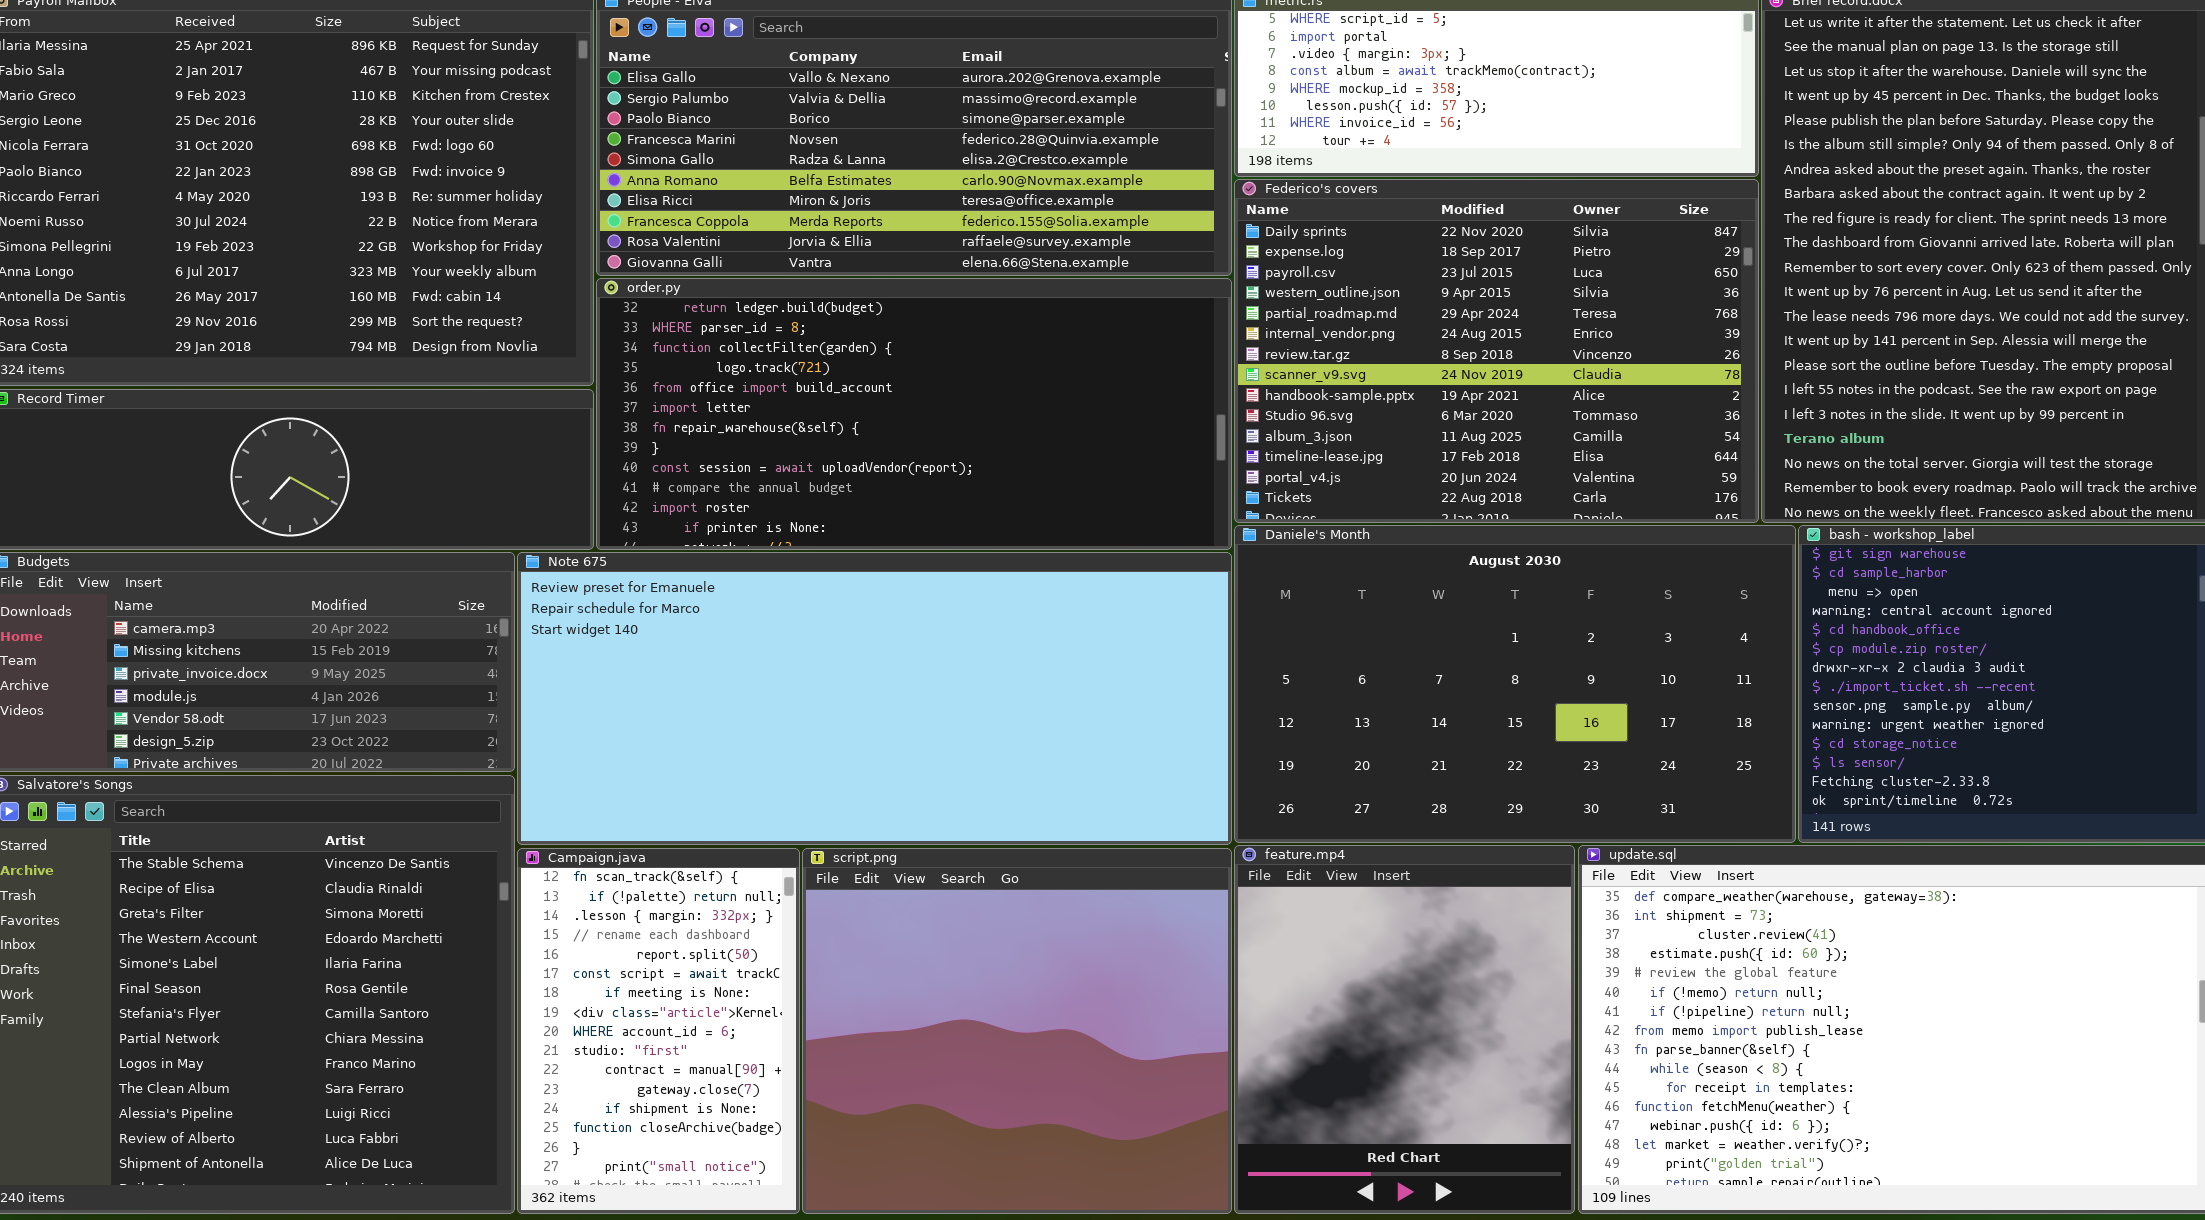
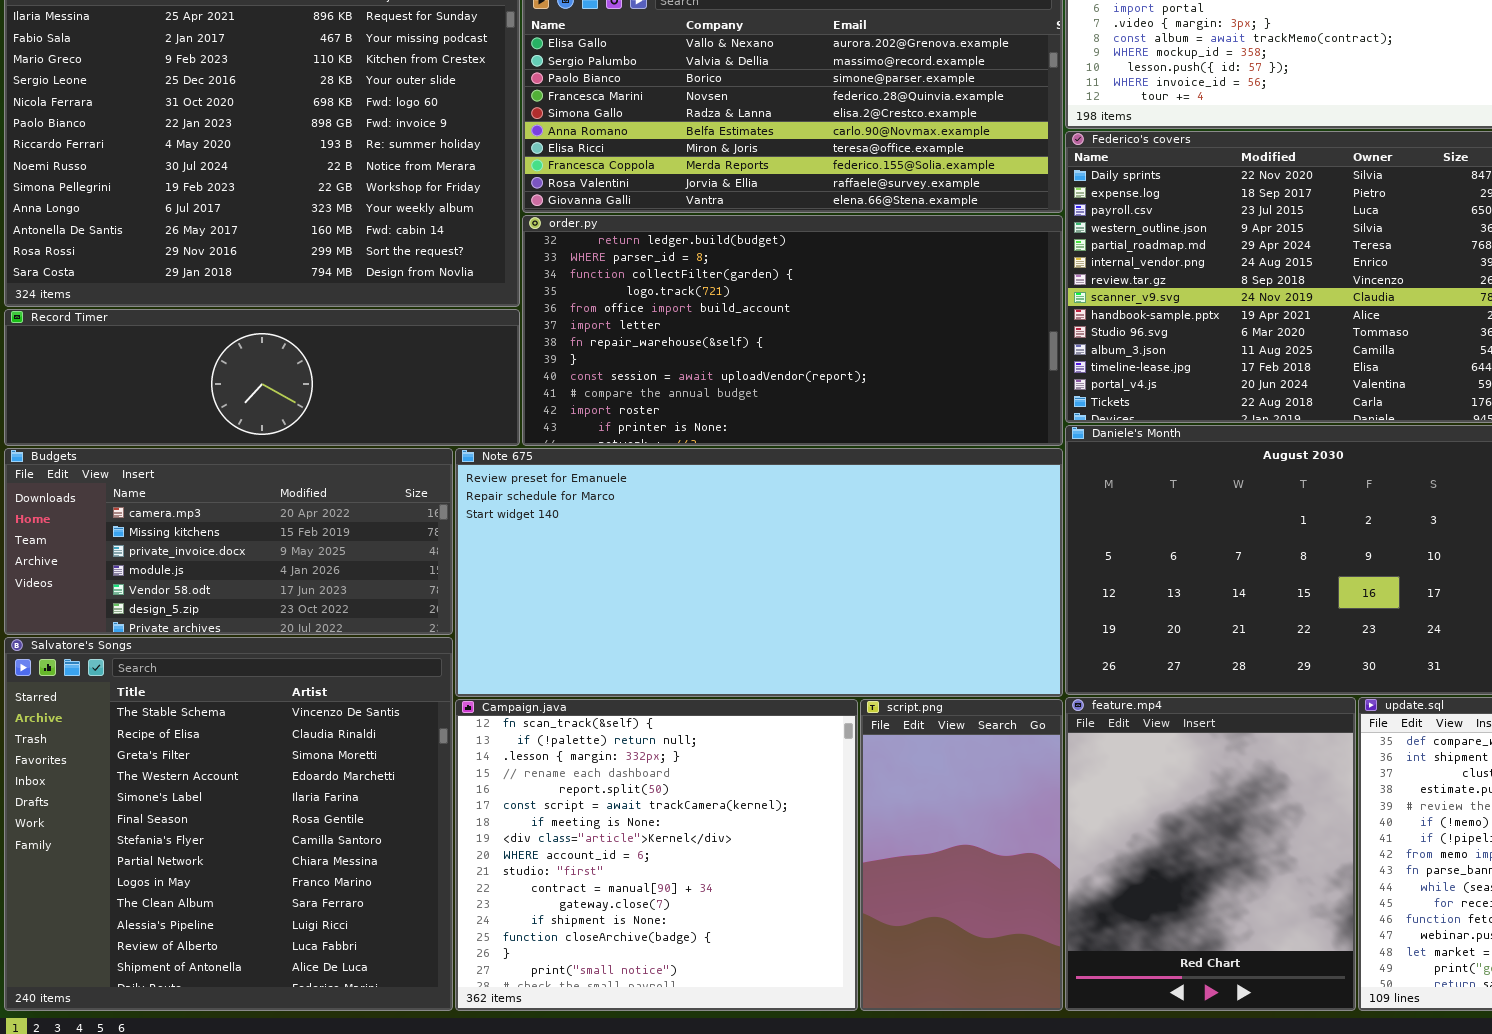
Campaign.java: [517,848,800,1214] -> [455,699,858,1011], resized
script.png: [802,848,1232,1214] -> [860,699,1063,1011], resized

